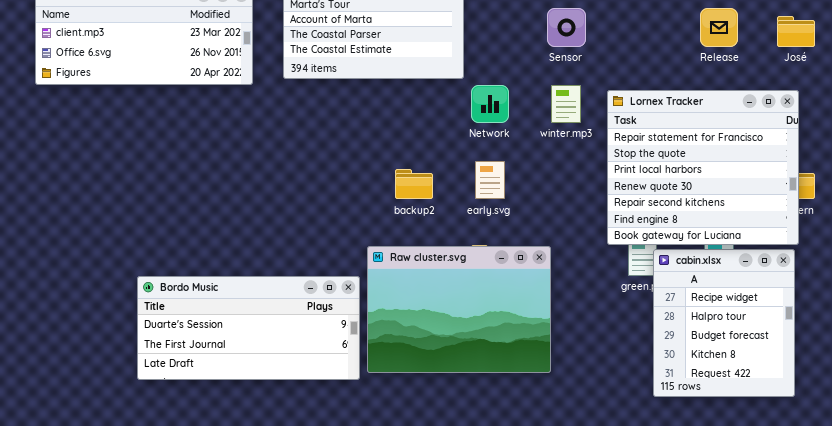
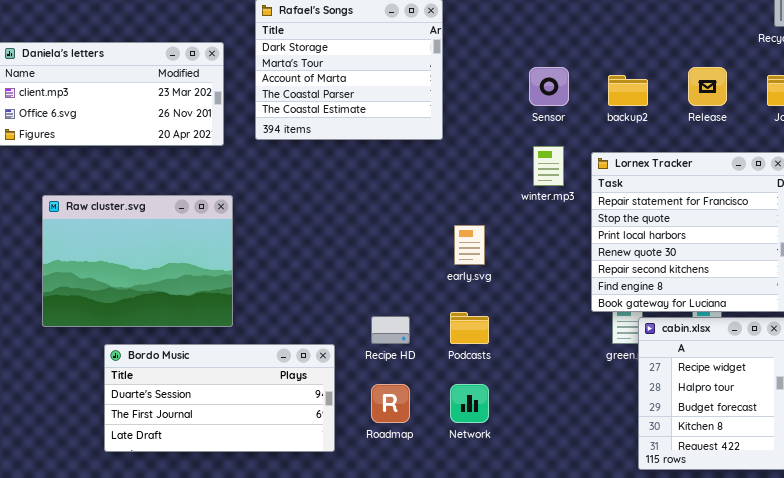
Network: [471,85,509,123] -> [450,384,489,423], moved
backup2: [395,169,433,199] -> [608,75,648,106], moved
Raw cluster.svg: [367,246,551,373] -> [42,195,233,327], moved

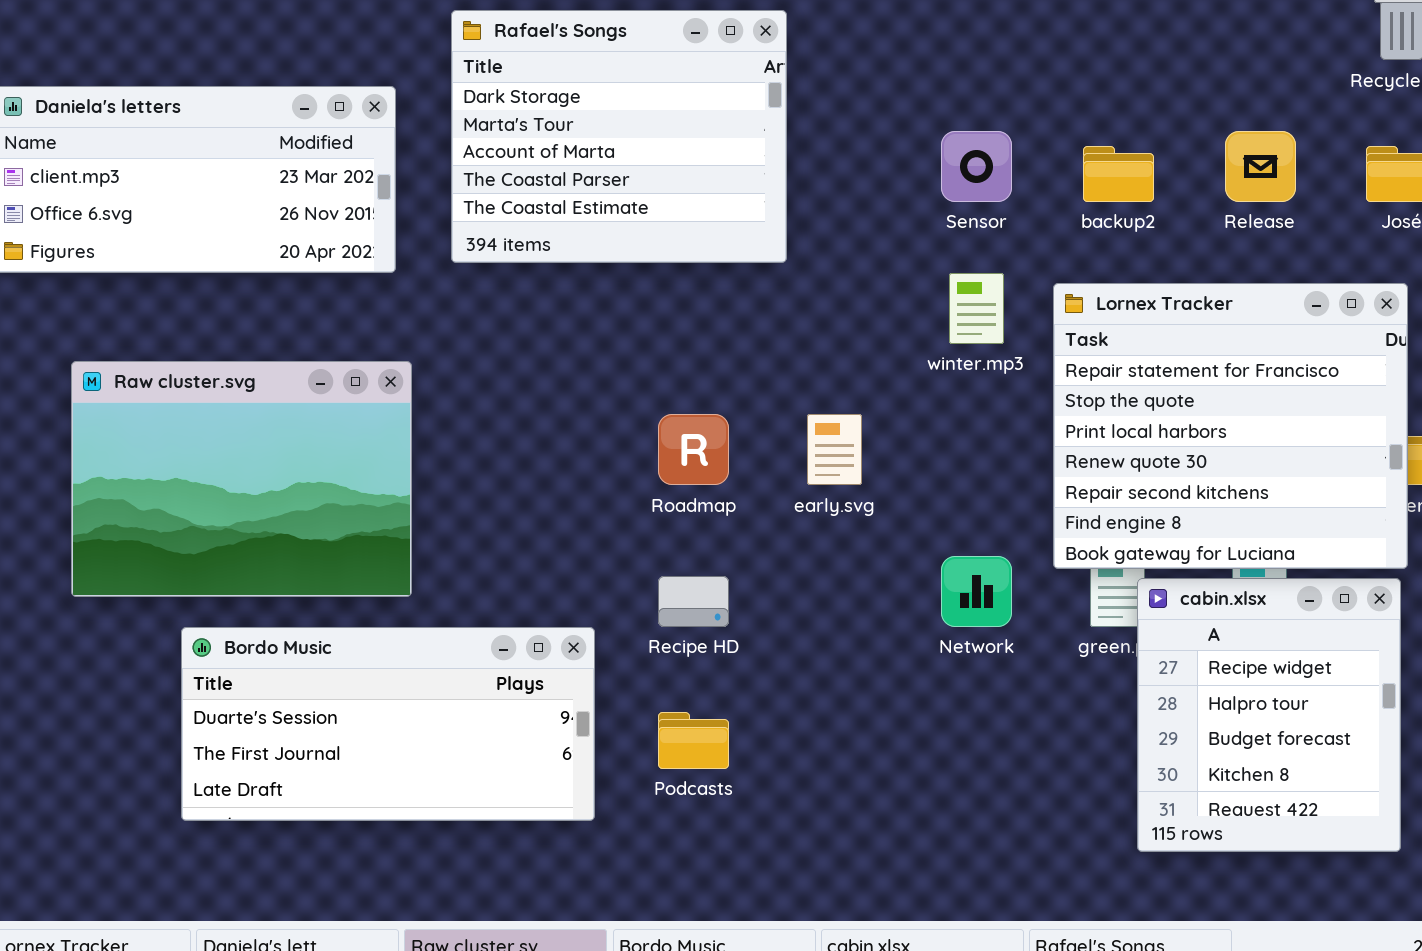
Podcasts: [450,312,489,344] -> [658,712,729,769], moved
Roadmap: [371,384,410,423] -> [658,414,729,485], moved
Network: [450,384,489,423] -> [941,556,1012,627], moved

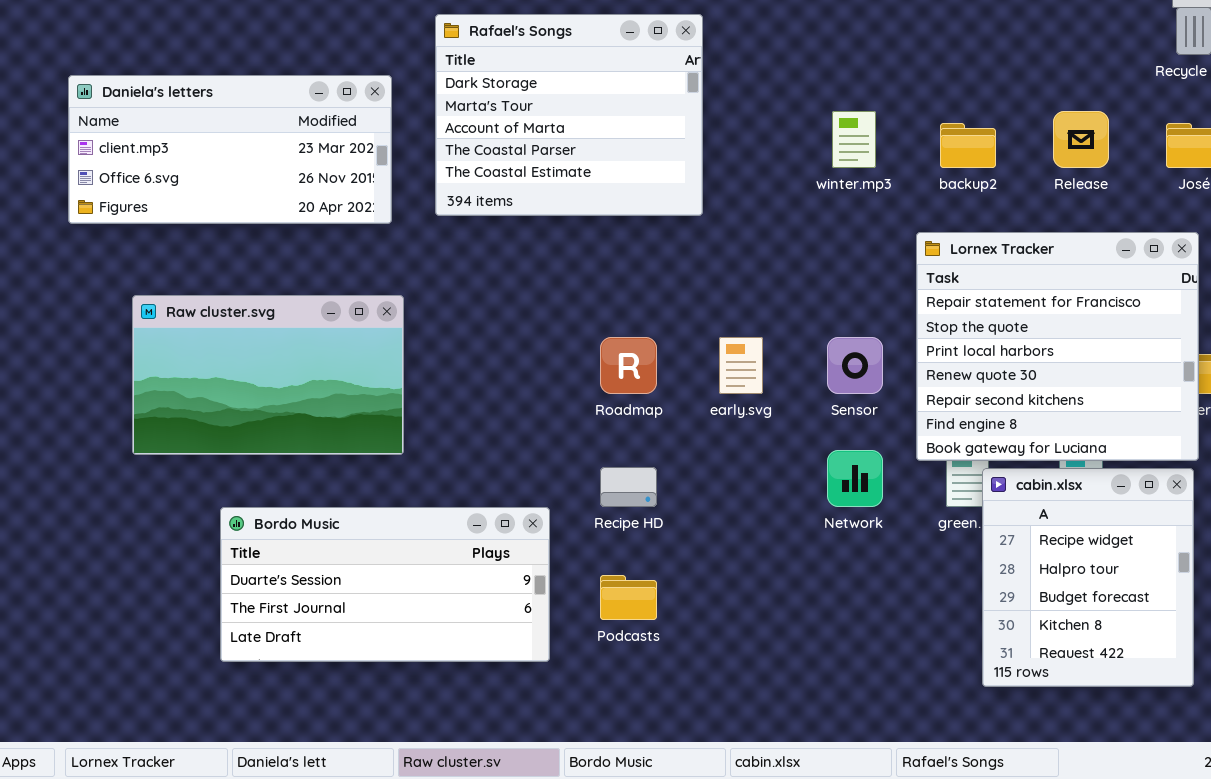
Sensor: [941,131,1012,202] -> [827,337,883,394], moved
winter.mp3: [949,273,1004,344] -> [832,111,876,168], moved
Raw cluster.svg: [71,361,412,597] -> [132,295,404,455], resized

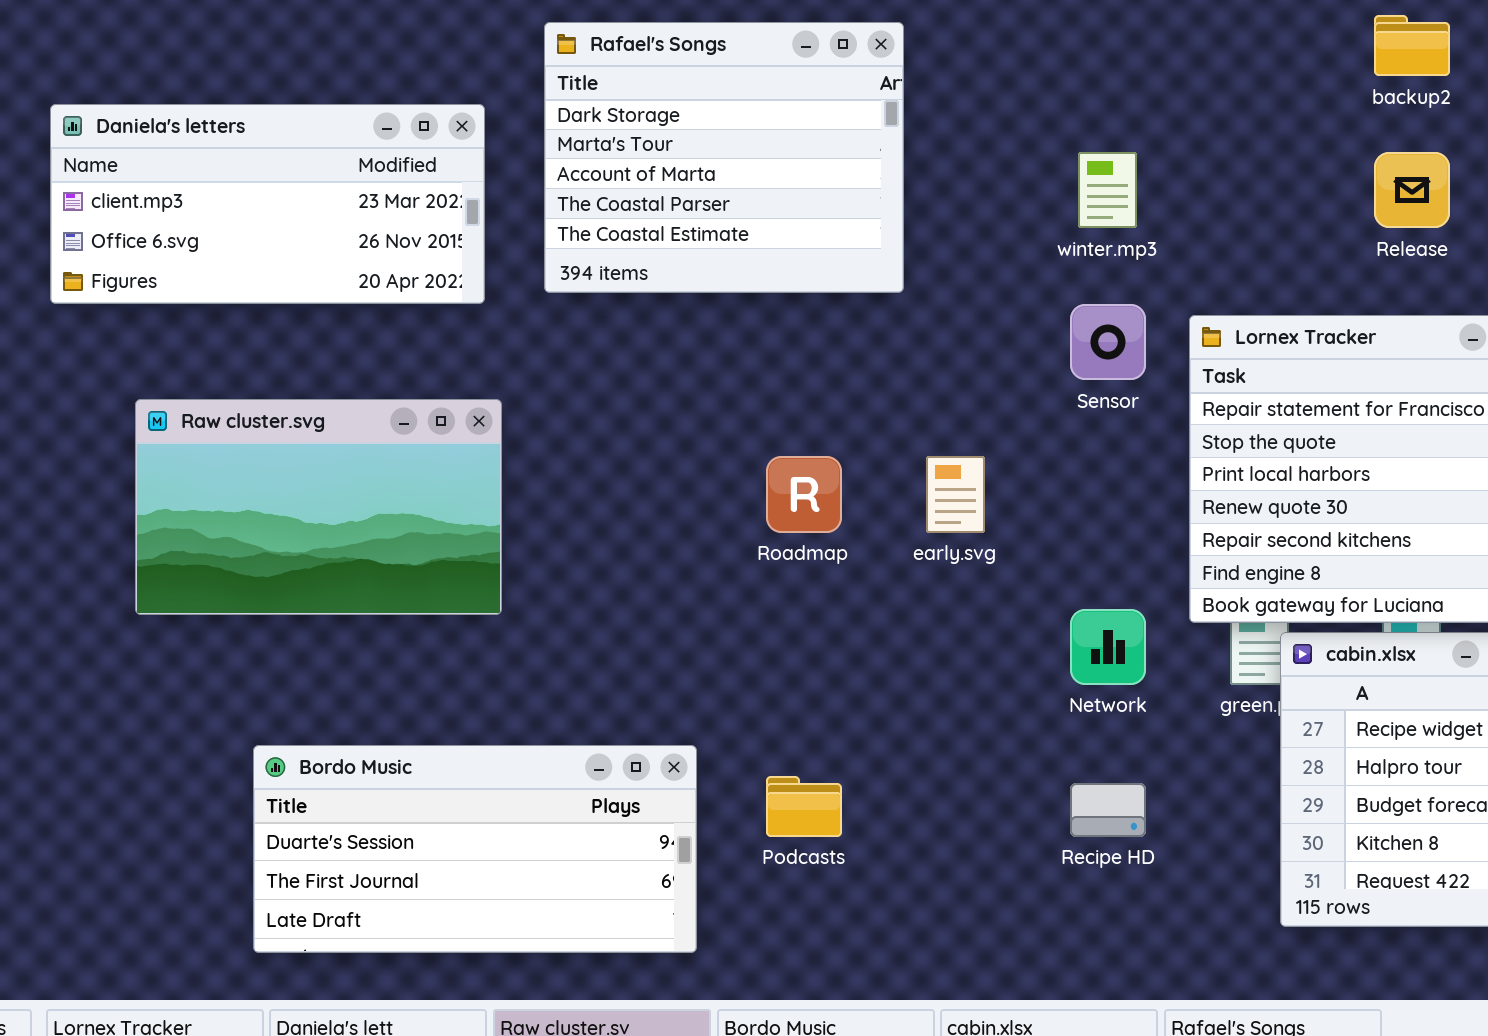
backup2: [940,123,996,168] -> [1374,15,1450,76], moved
Sensor: [827,337,883,394] -> [1070,304,1146,380], moved
Recipe HD: [600,467,657,507] -> [1070,783,1146,837], moved
Bordo Music: [220,507,550,662] -> [253,745,697,953], moved

